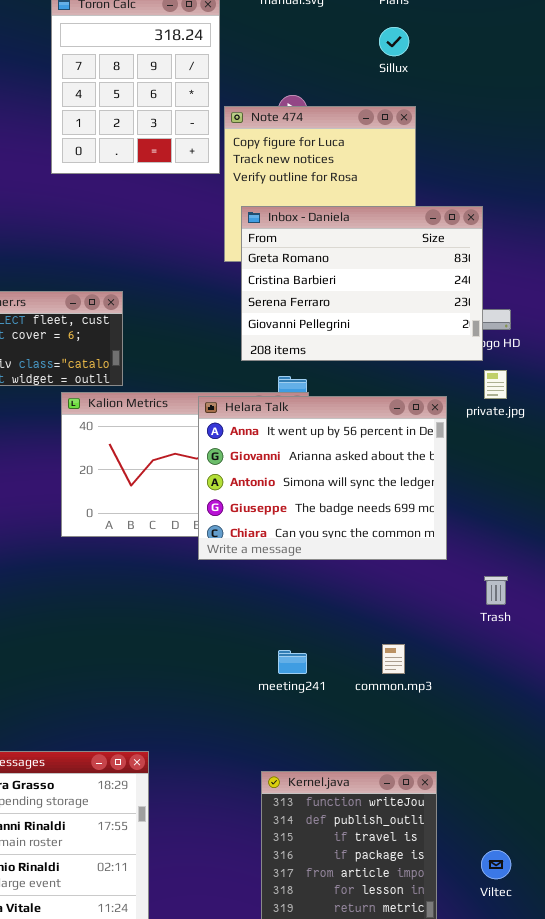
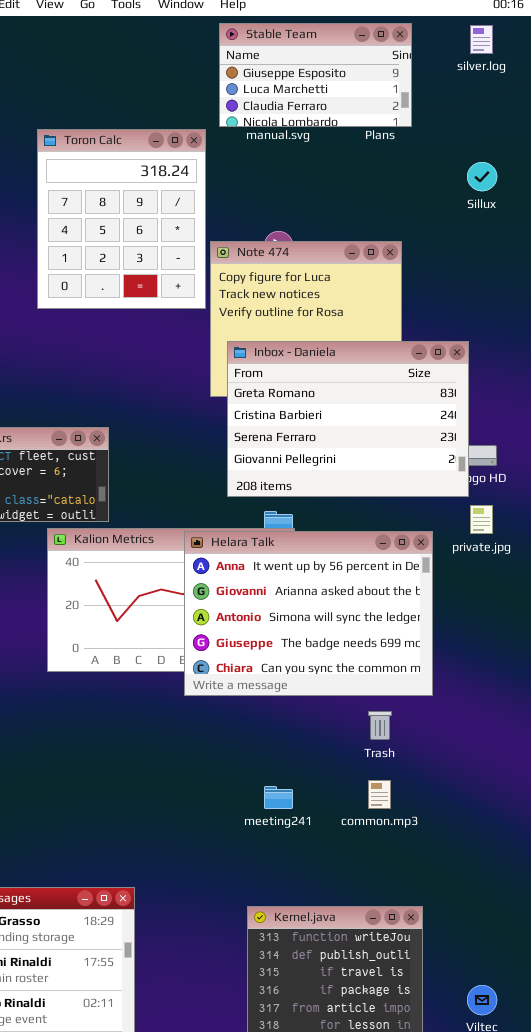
Sillux: [379,27,409,56] -> [467,162,497,191], moved
Trash: [484,576,508,605] -> [368,711,392,740], moved

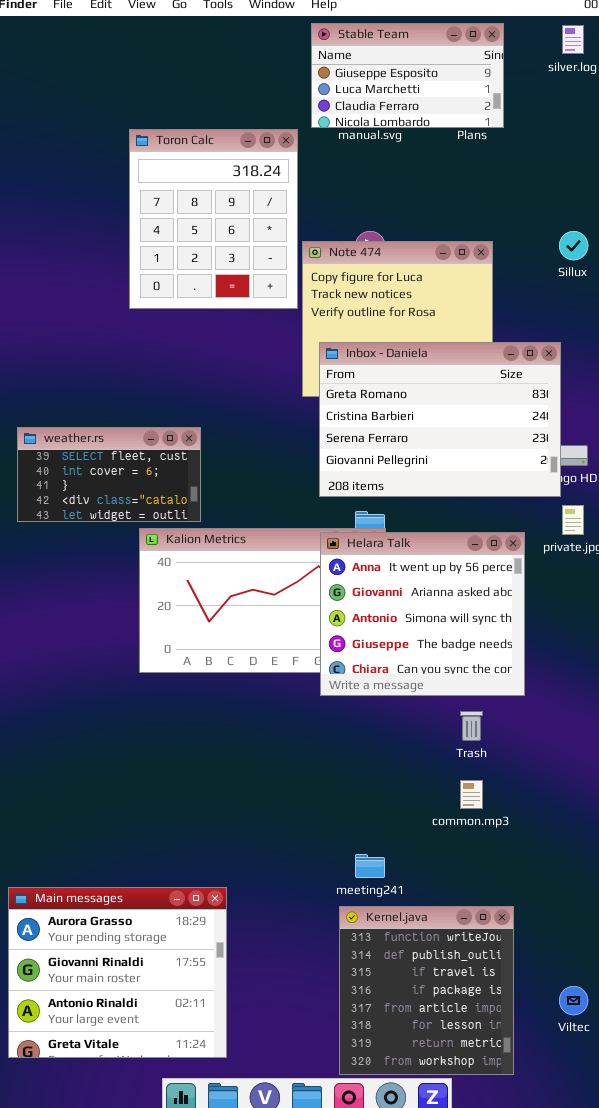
Sillux: [467,162,497,191] -> [559,231,588,260], moved
Helara Talk: [184,531,433,696] -> [320,532,525,696], resized
meeting241: [264,786,293,809] -> [355,854,385,878], moved

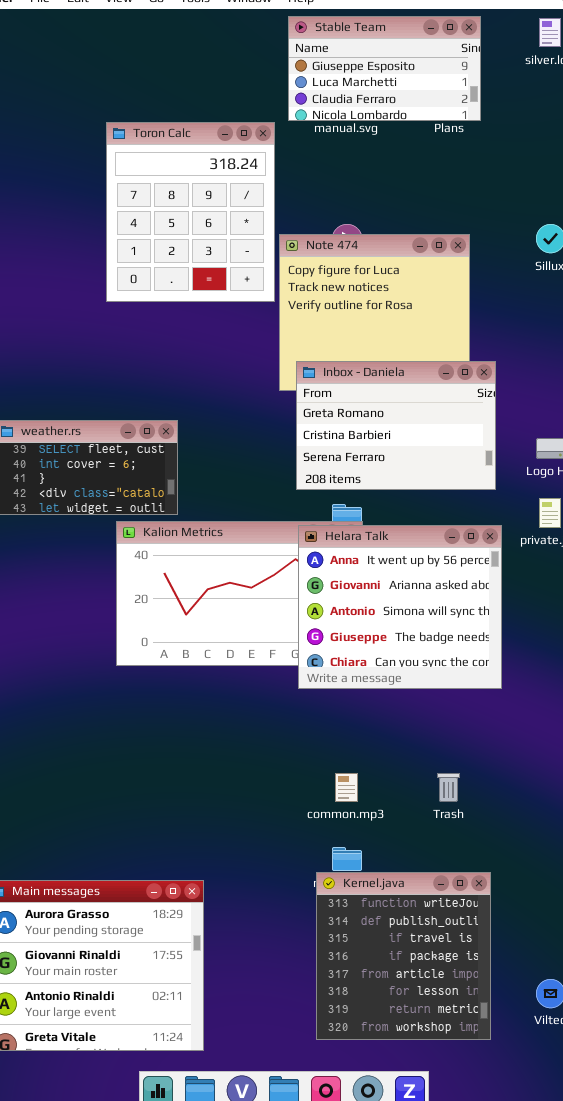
Inbox - Daniela: [319,342,561,497] -> [296,361,496,490], resized
Trash: [460,711,483,741] -> [437,773,460,802], moved
common.mp3: [460,780,483,809] -> [335,773,358,802], moved
Kernel.java: [339,906,514,1075] -> [316,872,491,1040], moved

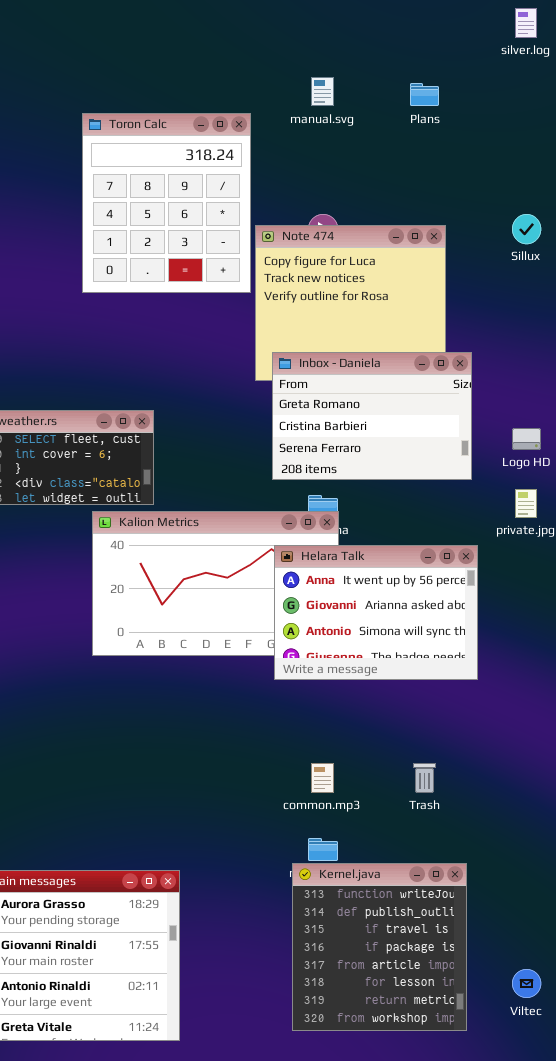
Stable Team: [288,16,481,121] -> none, closed
Helara Talk: [298,525,502,689] -> [274,545,478,680], resized

